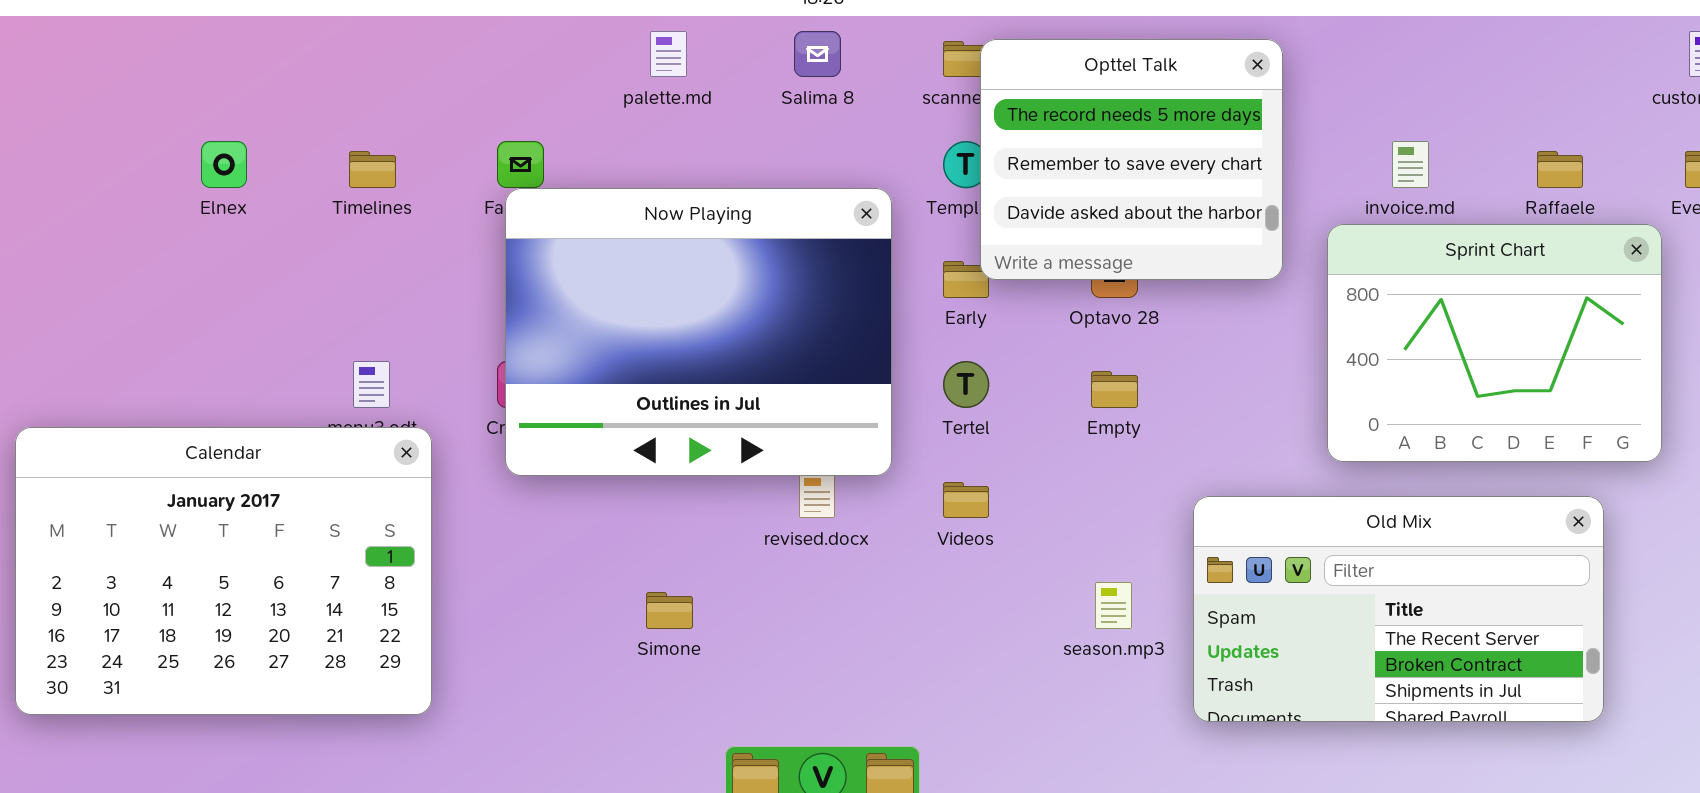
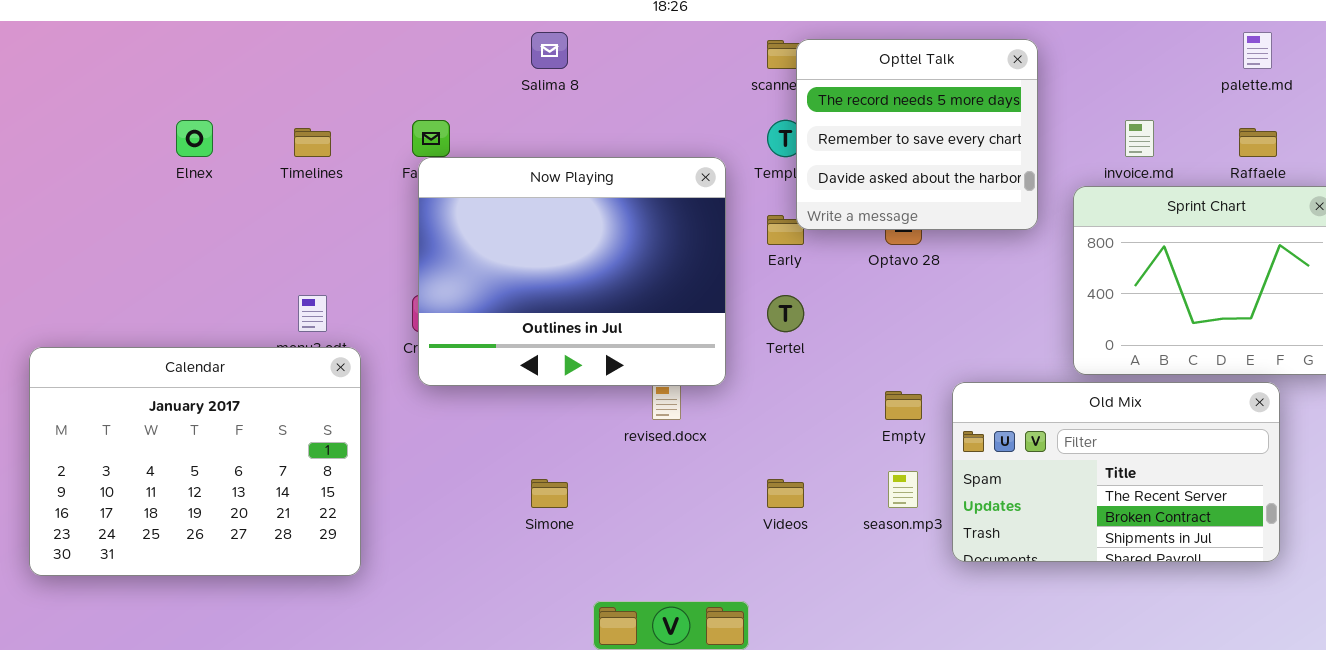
palette.md: [650,31,687,77] -> [1243,32,1272,69], moved
Salima 8: [794,31,841,77] -> [531,32,568,69], moved
Empty: [1091,371,1138,408] -> [885,391,922,420], moved
Videos: [943,482,989,518] -> [767,479,804,508], moved
Old Mix: [1193,496,1604,722] -> [952,382,1280,562], moved

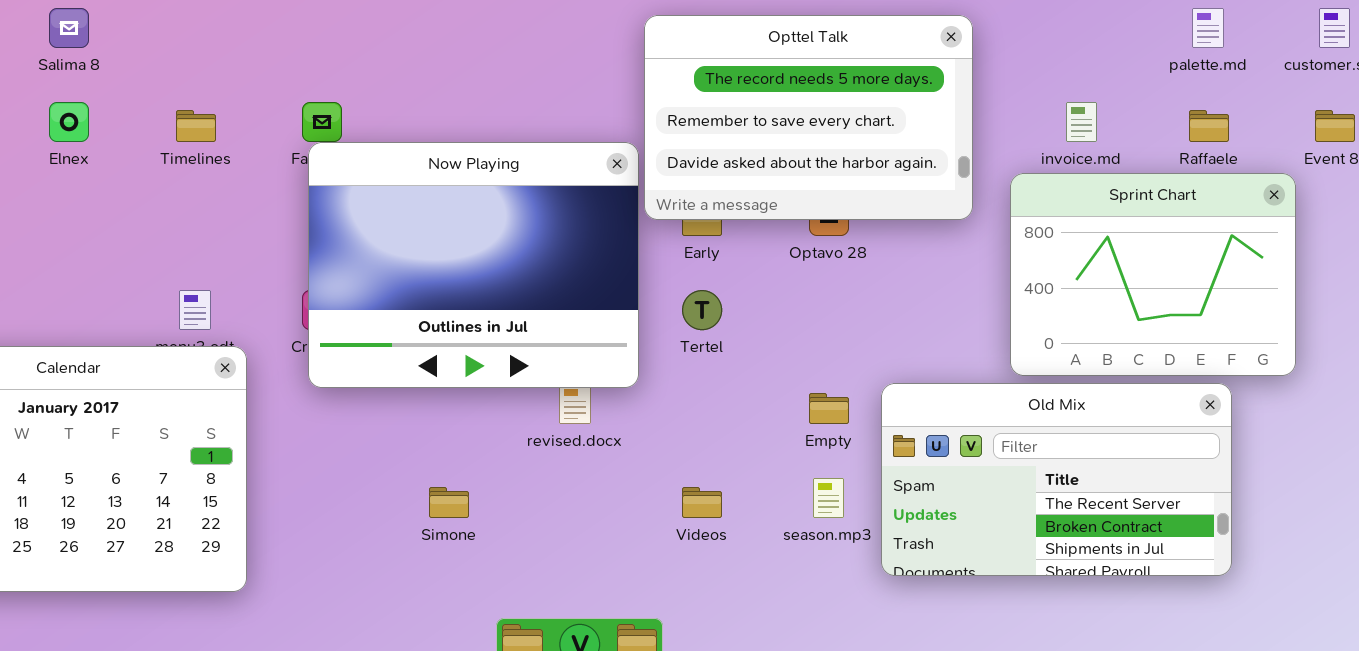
Salima 8: [531,32,568,69] -> [49,8,89,48], moved
Opttel Talk: [796,39,1038,230] -> [644,15,973,220], resized

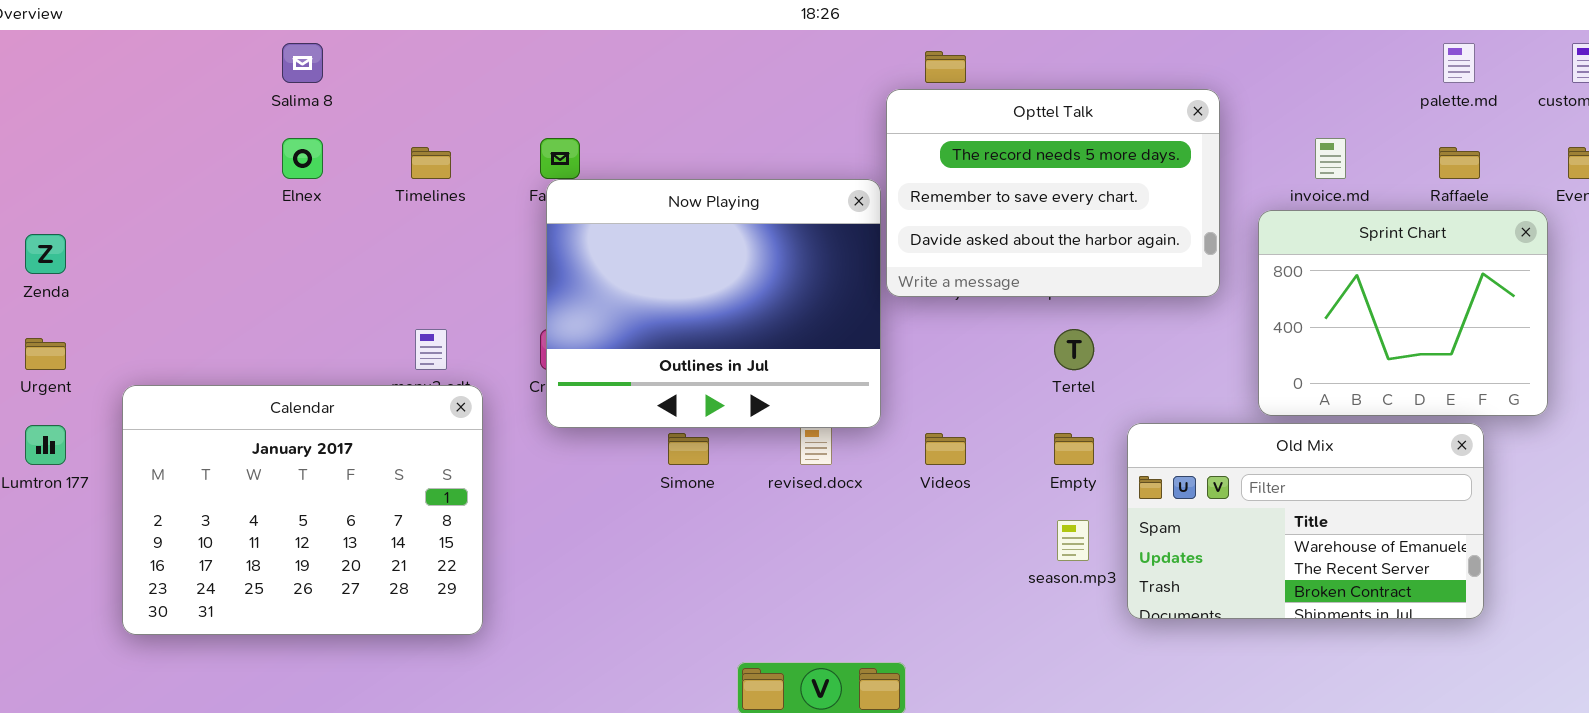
Opttel Talk: [644,15,973,220] -> [886,89,1220,297], moved
Tertel: [682,290,722,330] -> [1054,329,1094,370], moved
Old Mix: [881,383,1232,576] -> [1127,423,1484,619], scrolled up 1 row
Simone: [429,487,469,518] -> [668,433,709,465], moved
Videos: [682,487,722,518] -> [925,433,966,465], moved

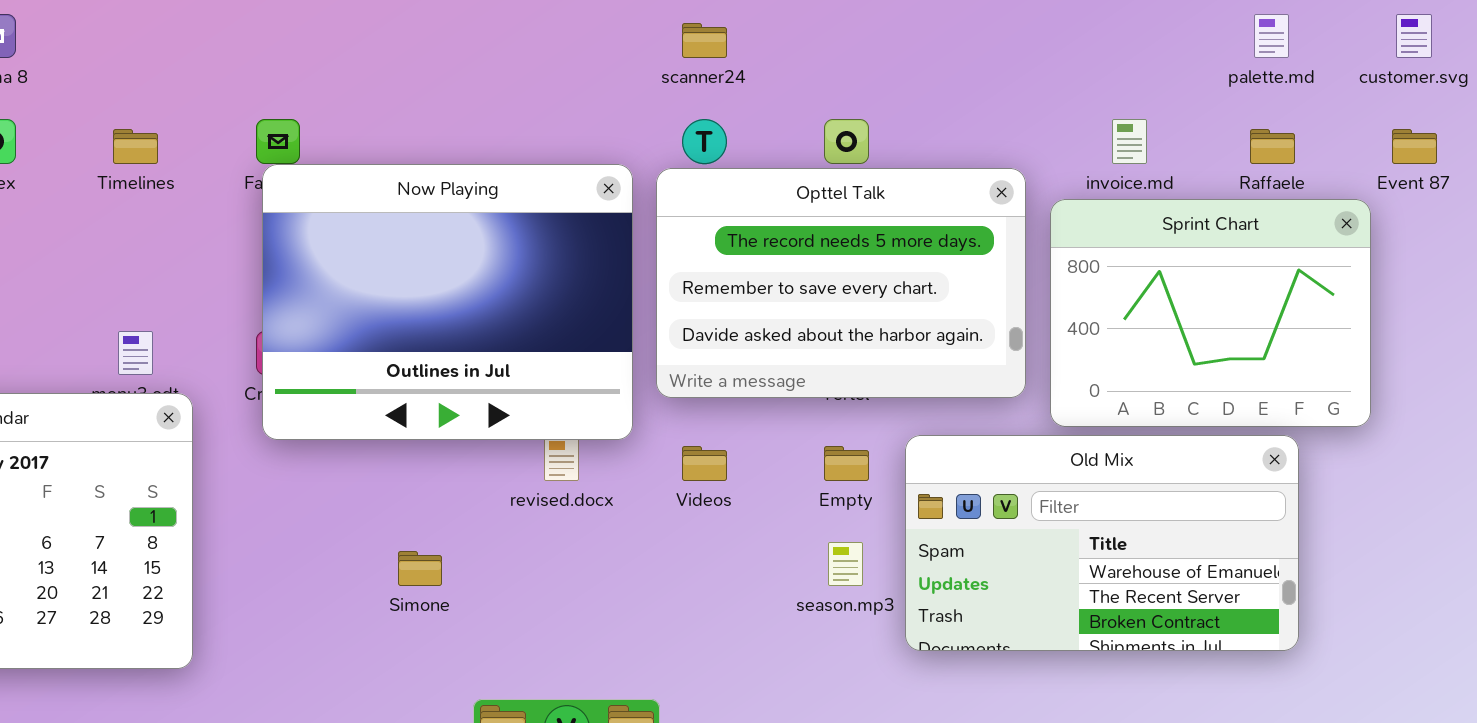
Opttel Talk: [886,89,1220,297] -> [656,168,1026,398], moved
Simone: [668,433,709,465] -> [398,551,442,586], moved

